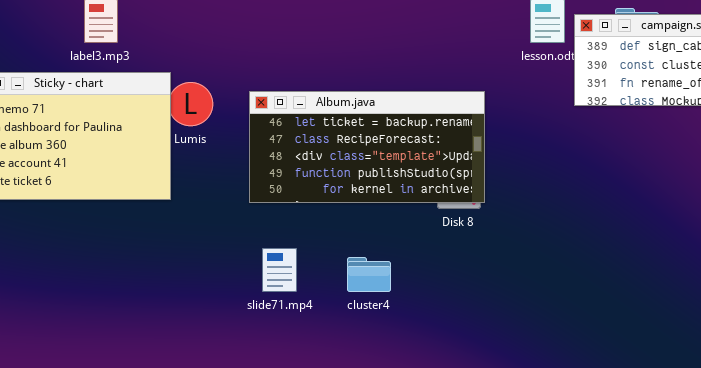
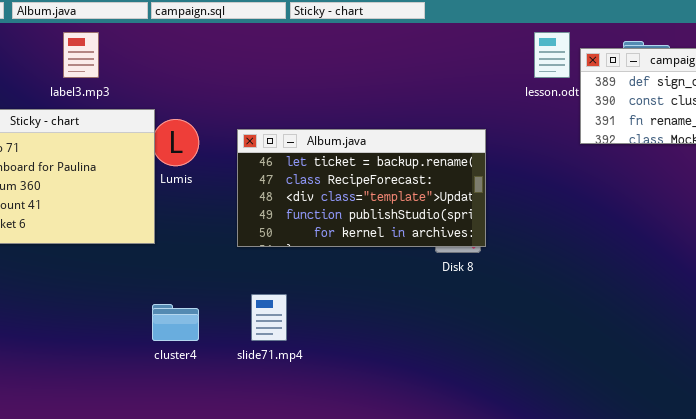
cluster4: [347,257,391,292] -> [152,304,199,341], moved

